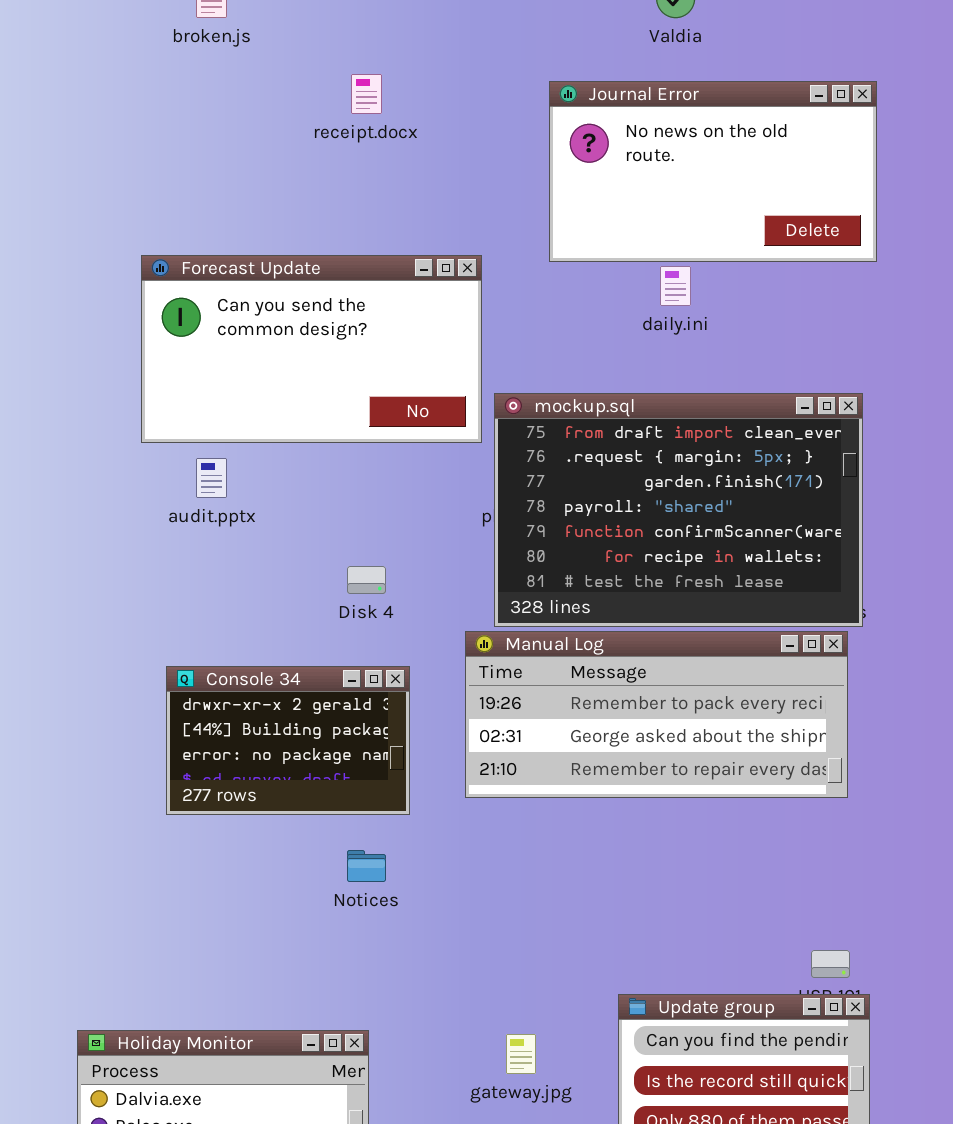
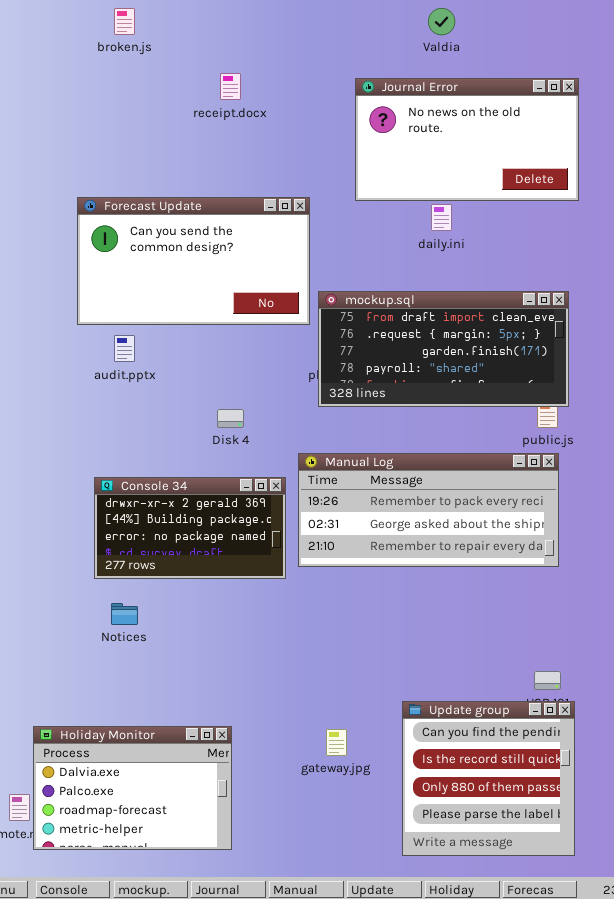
mockup.sql: [494,393,863,627] -> [318,291,569,407], resized
Console 34: [166,666,410,815] -> [94,477,286,579], resized
Notices: [347,850,386,882] -> [111,603,138,625], moved

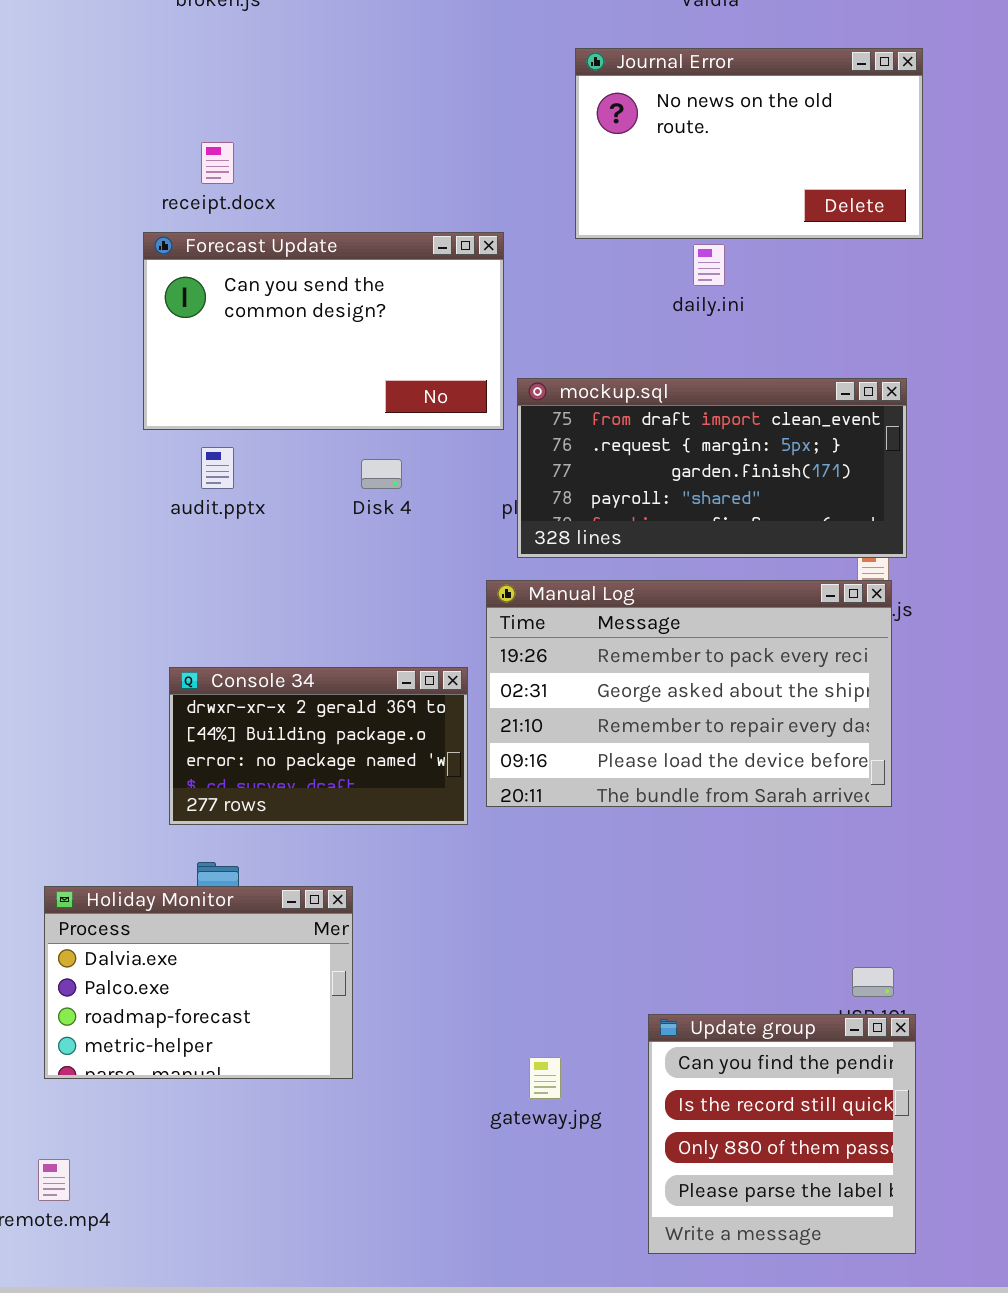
receipt.docx: [220,73,241,100] -> [201,142,234,184], moved
Disk 4: [217,409,244,428] -> [361,459,402,489], moved
Manual Log: [298,453,559,567] -> [486,580,892,807], resized
Holiday Monitor: [33,726,232,850] -> [44,886,353,1079], moved

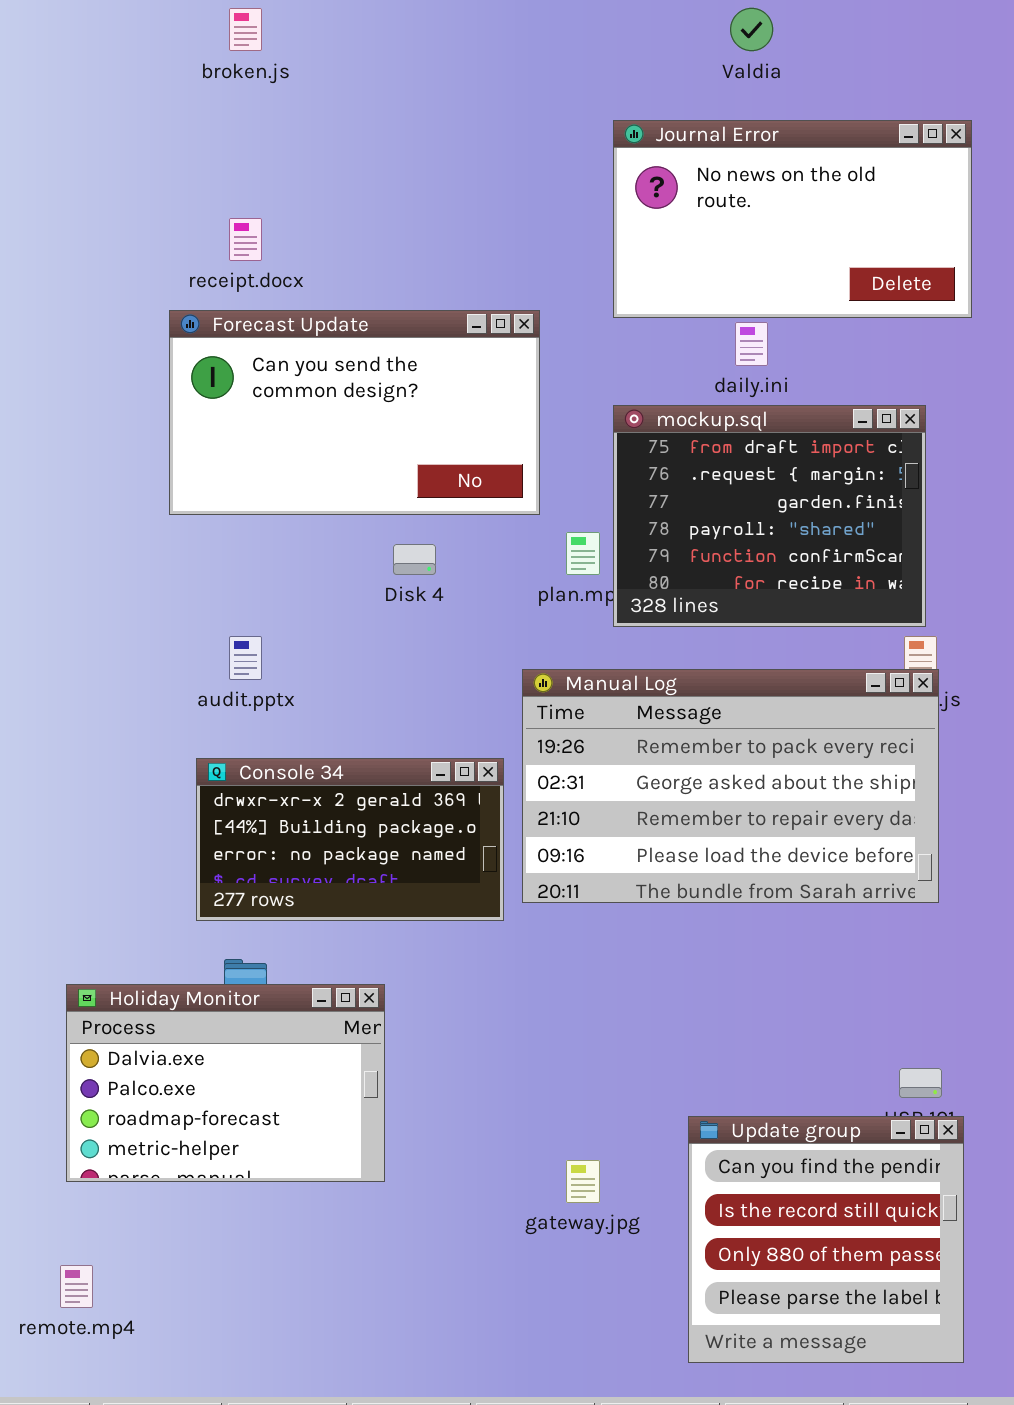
mockup.sql: [517,378,907,558] -> [613,405,926,627], moved, resized
audit.pptx: [201,447,234,489] -> [229,636,262,680], moved

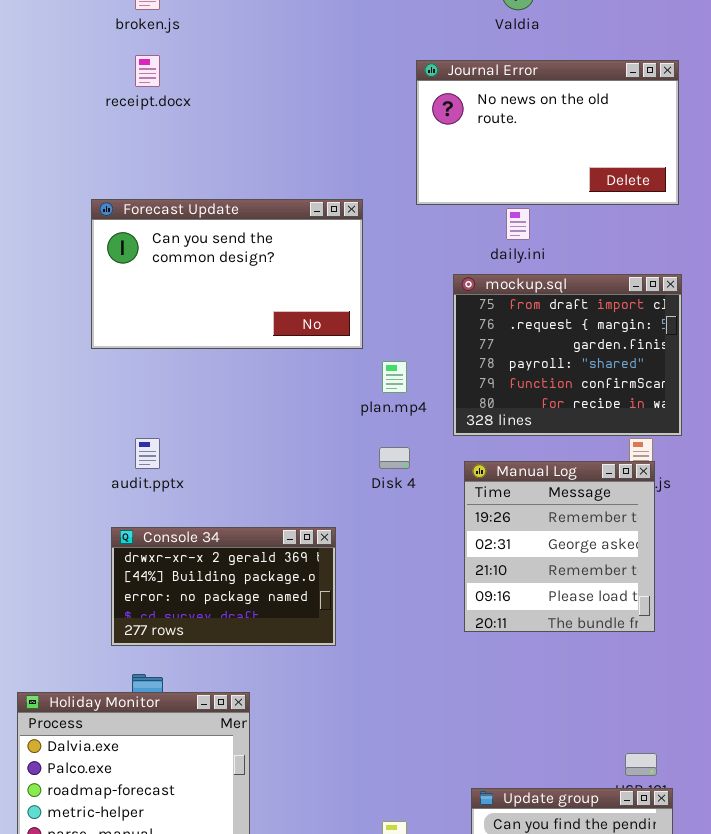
receipt.docx: [229,218,262,261] -> [135,55,160,87], moved
mockup.sql: [613,405,926,627] -> [453,274,682,436], moved
Disk 4: [393,544,436,575] -> [379,447,410,469], moved
Manual Log: [522,669,939,903] -> [464,461,655,632], resized

